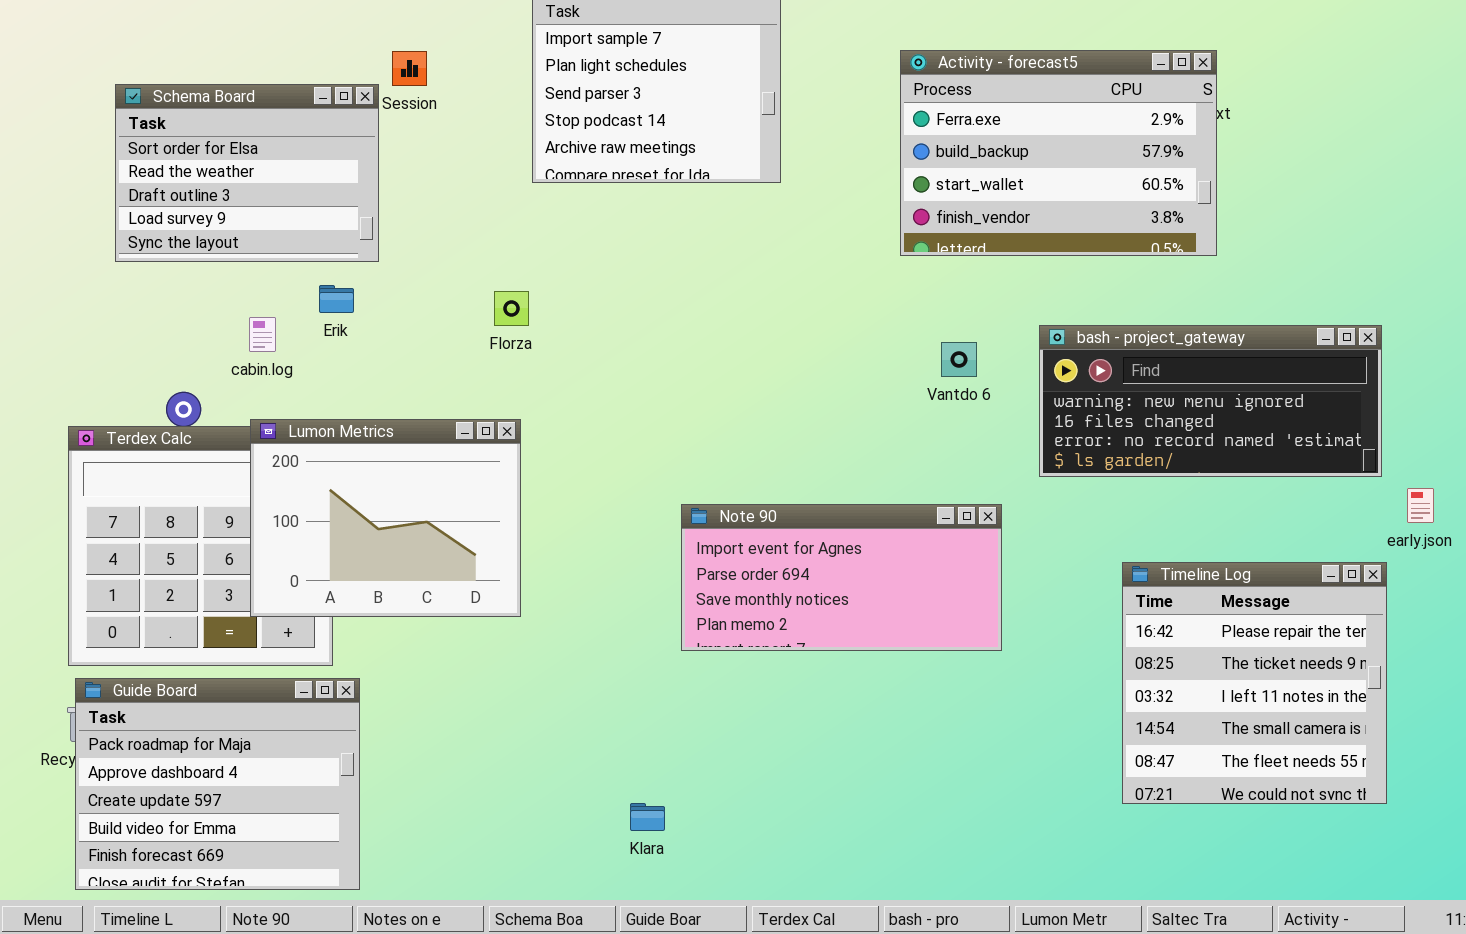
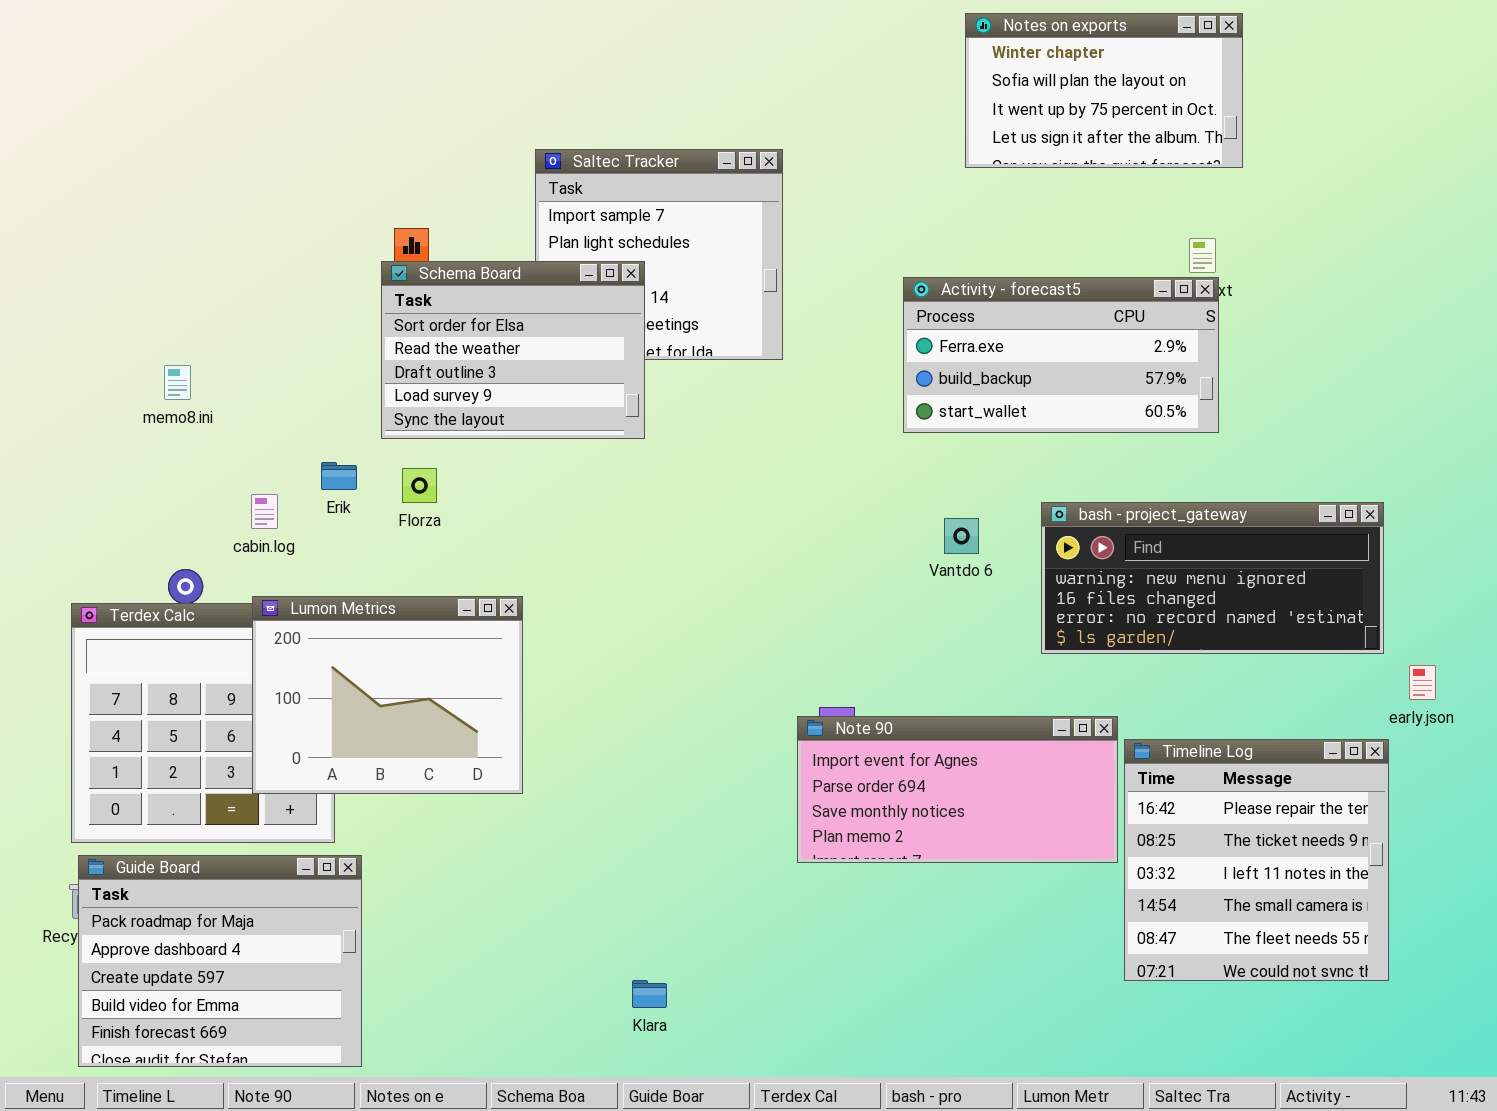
Activity - forecast5: [900,50,1217,256] -> [903,277,1219,433], resized
Schema Board: [115,84,379,262] -> [381,261,645,439], moved
Florza: [494,291,529,326] -> [402,468,437,503], moved
Note 90: [681,504,1002,651] -> [797,716,1118,863], moved

